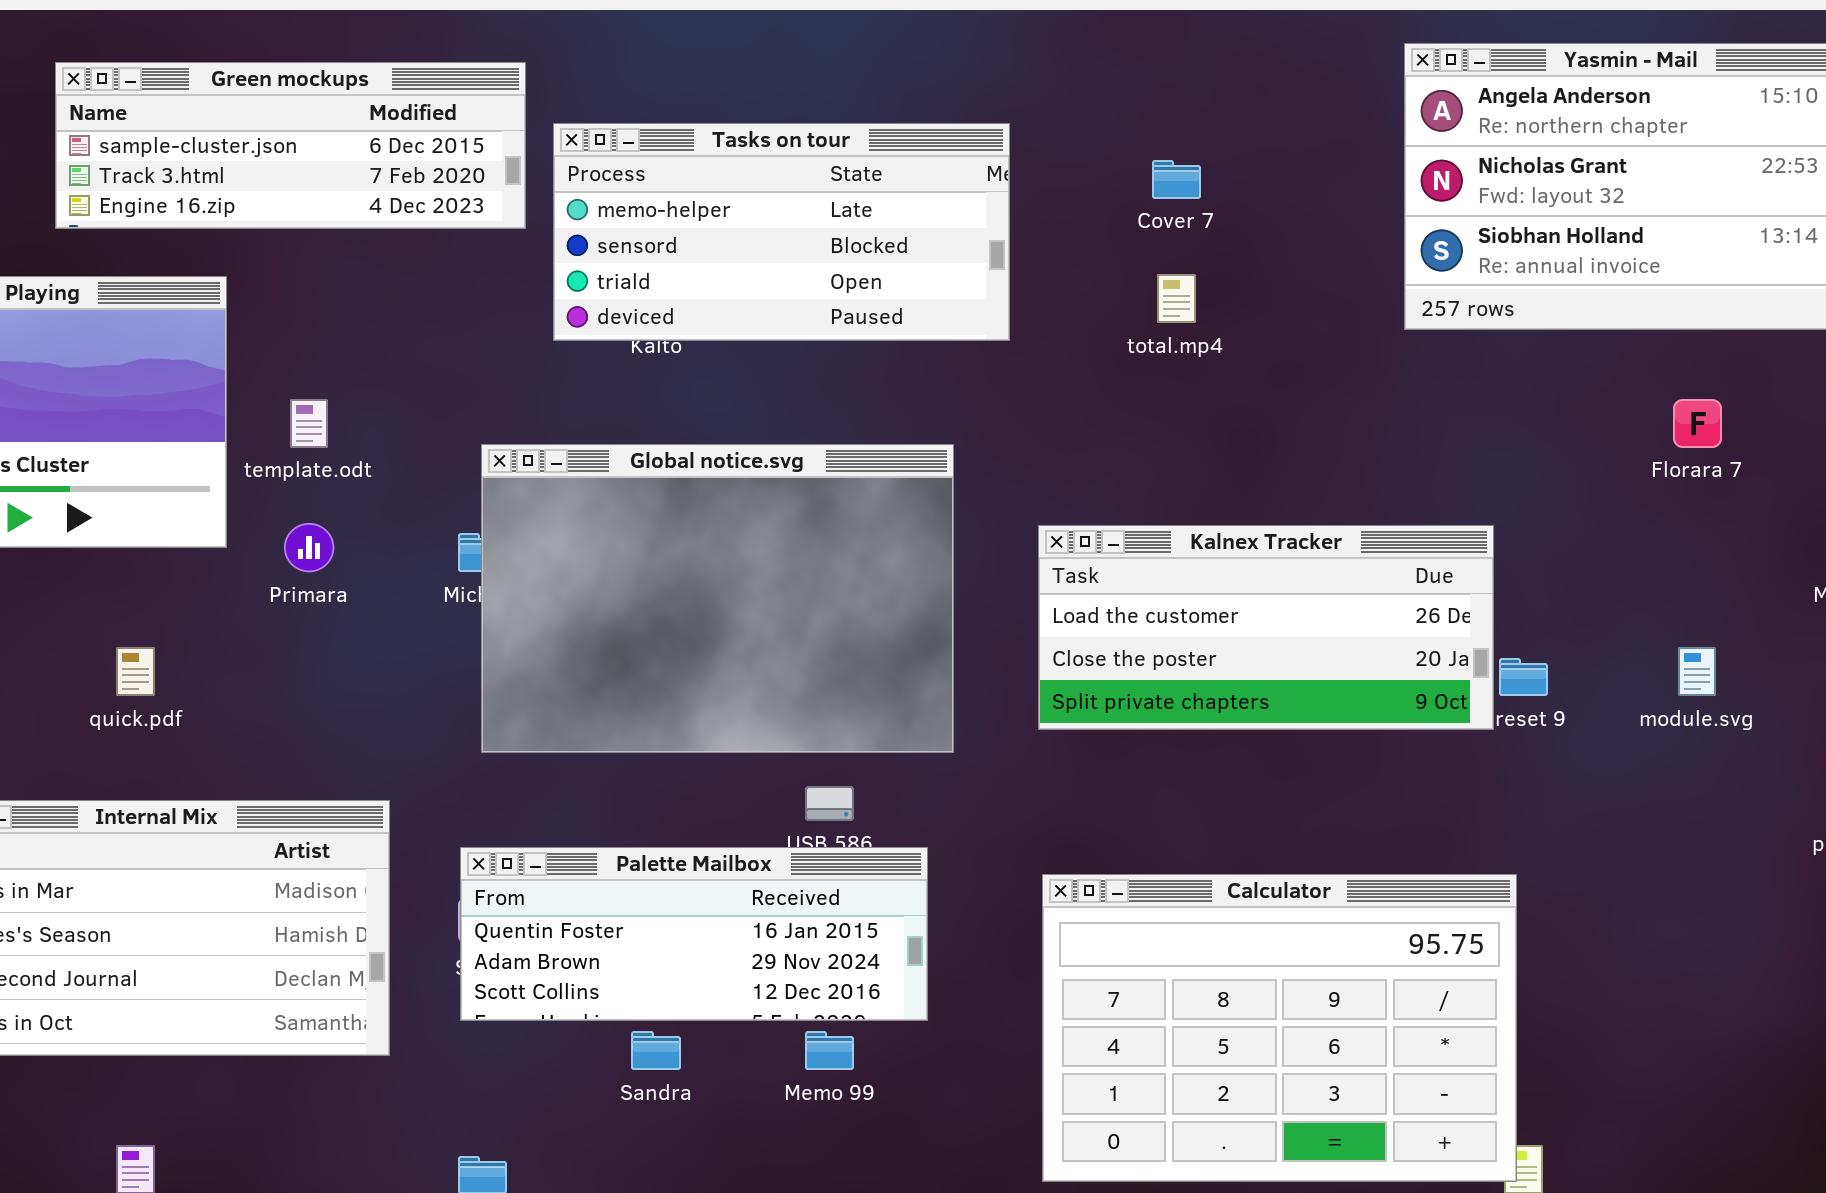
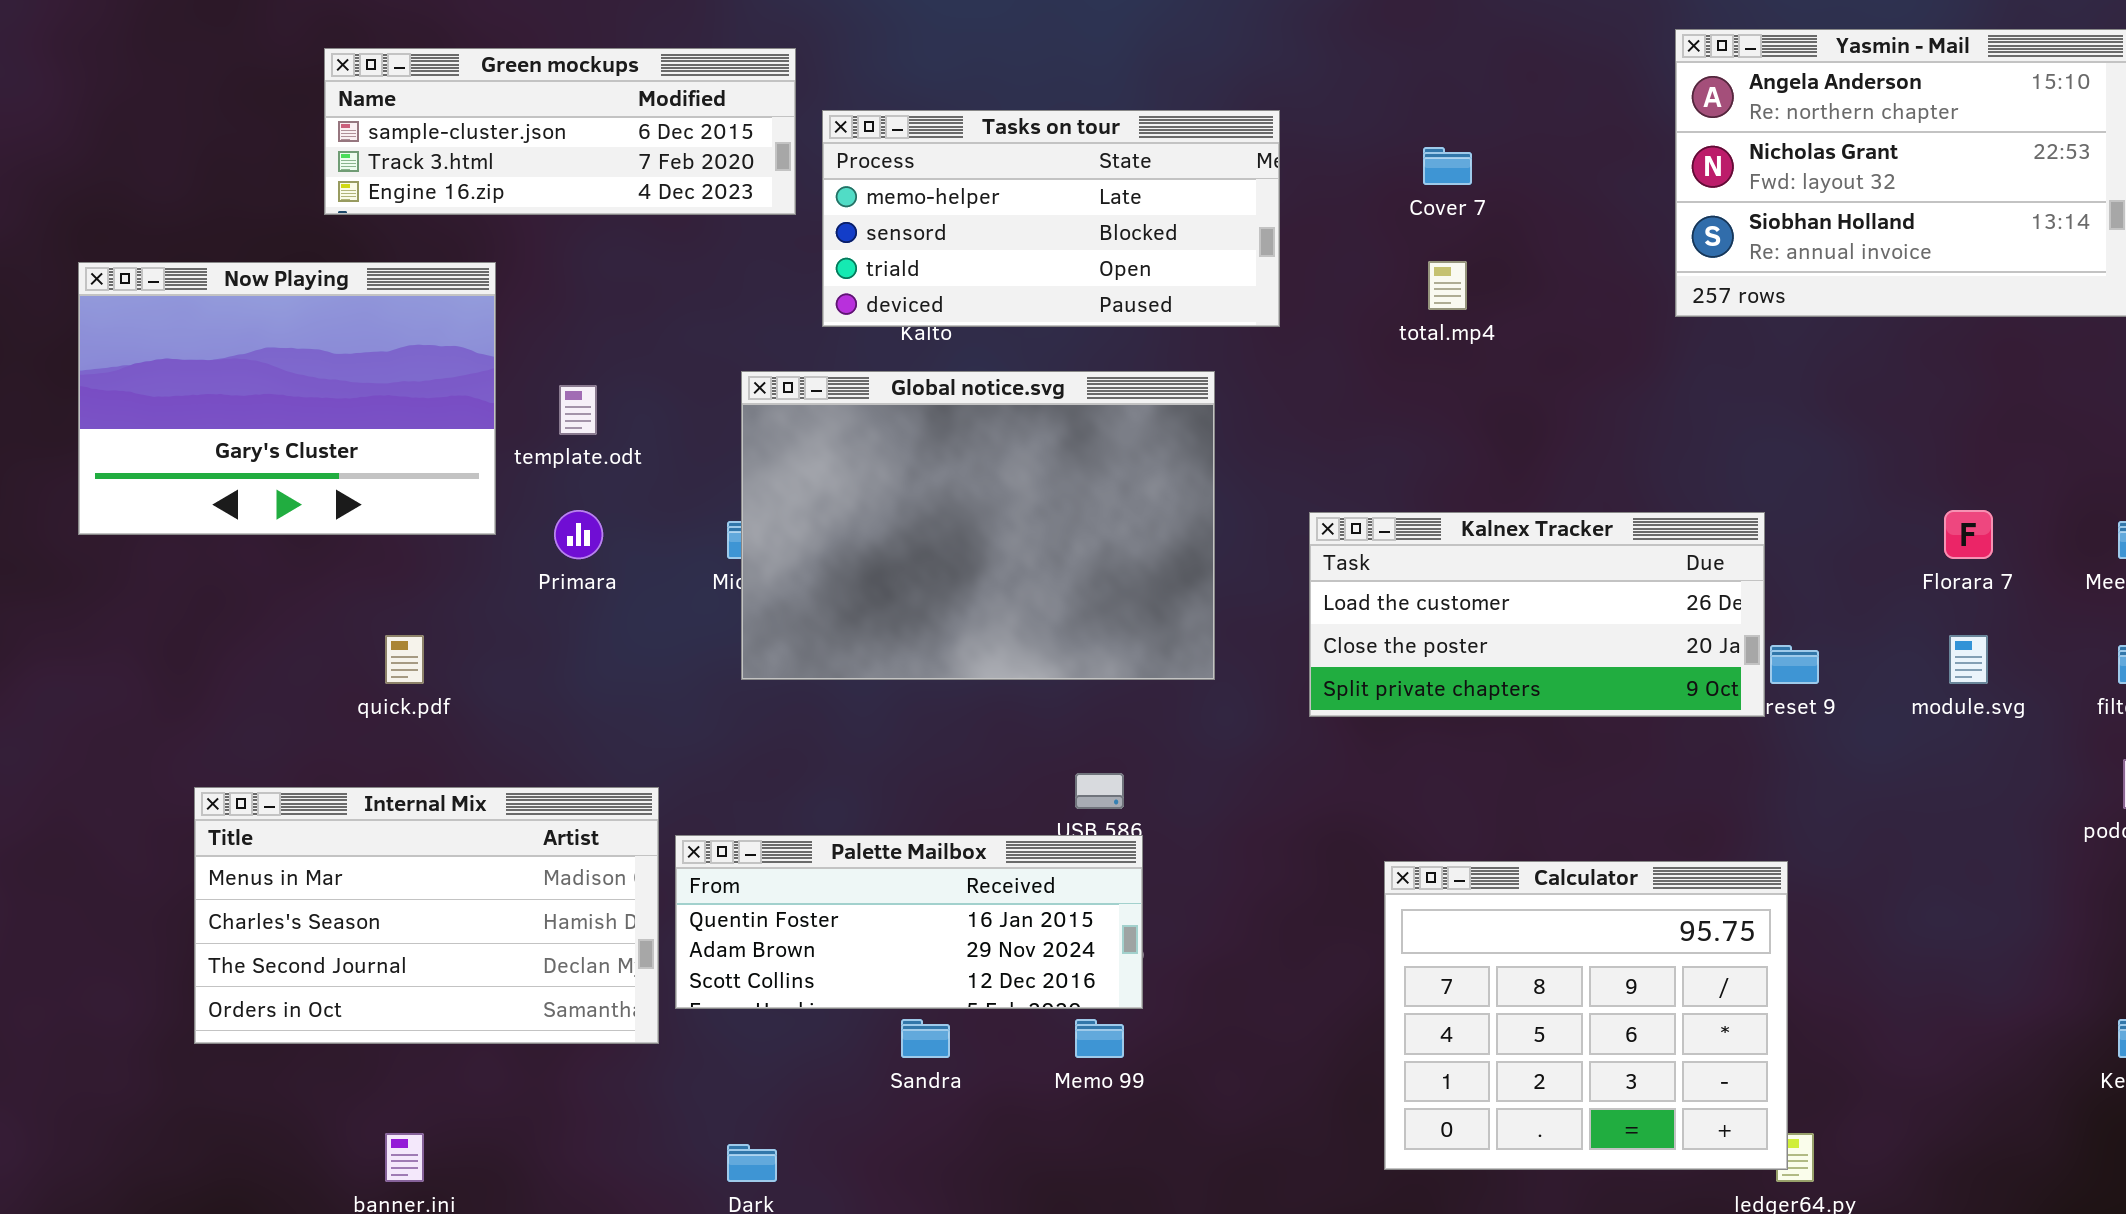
Florara 7: [1673,399,1722,448] -> [1944,510,1993,559], moved
Global notice.svg: [481,444,954,753] -> [741,371,1215,680], moved
Palette Mailbox: [460,847,928,1021] -> [675,835,1143,1009], moved
Calculator: [1042,874,1517,1182] -> [1384,861,1788,1170], resized

